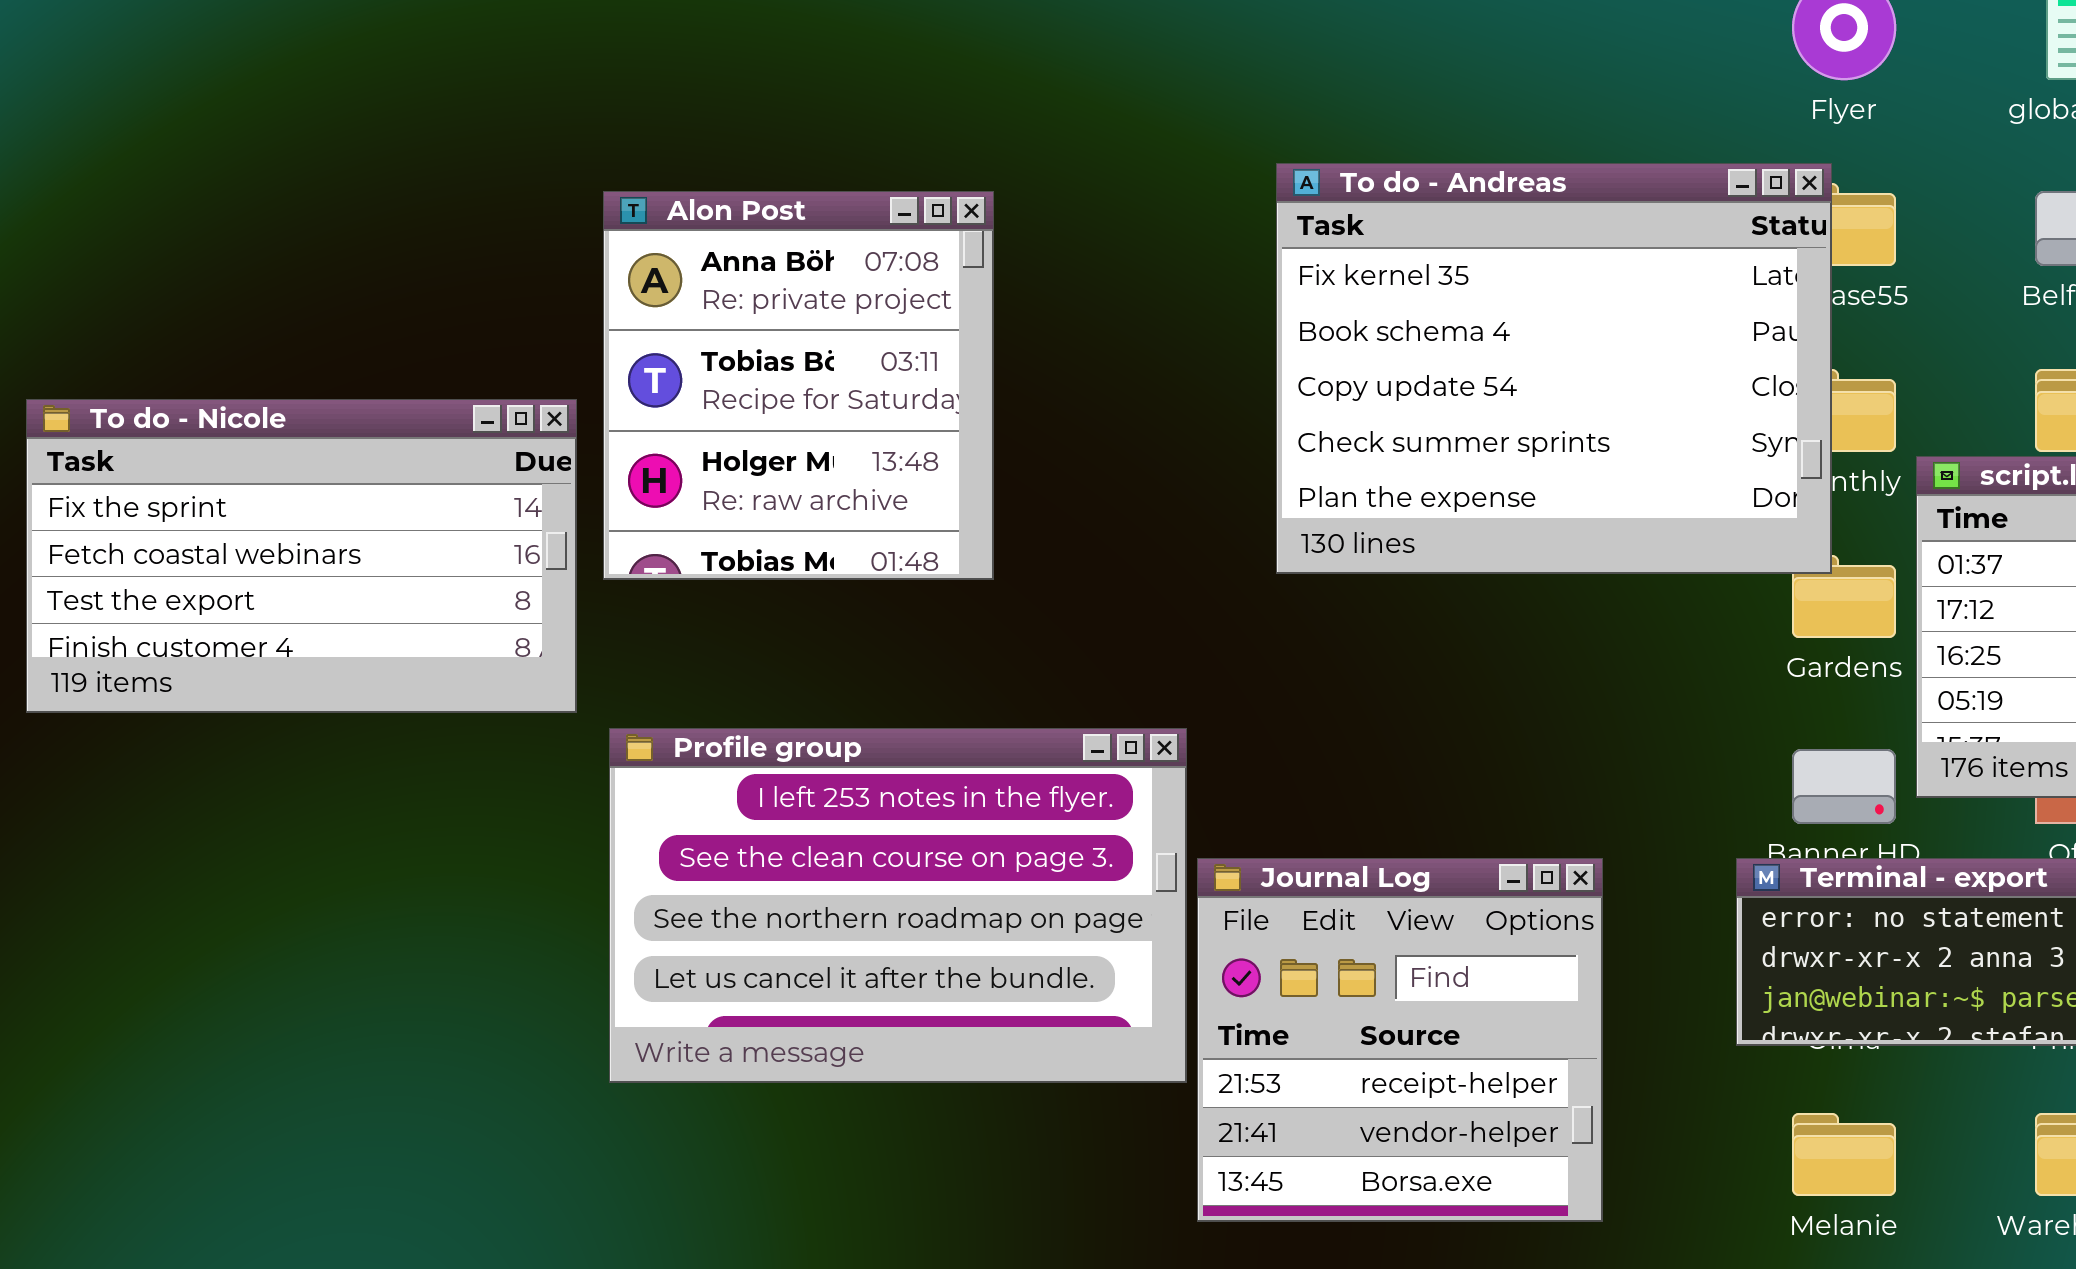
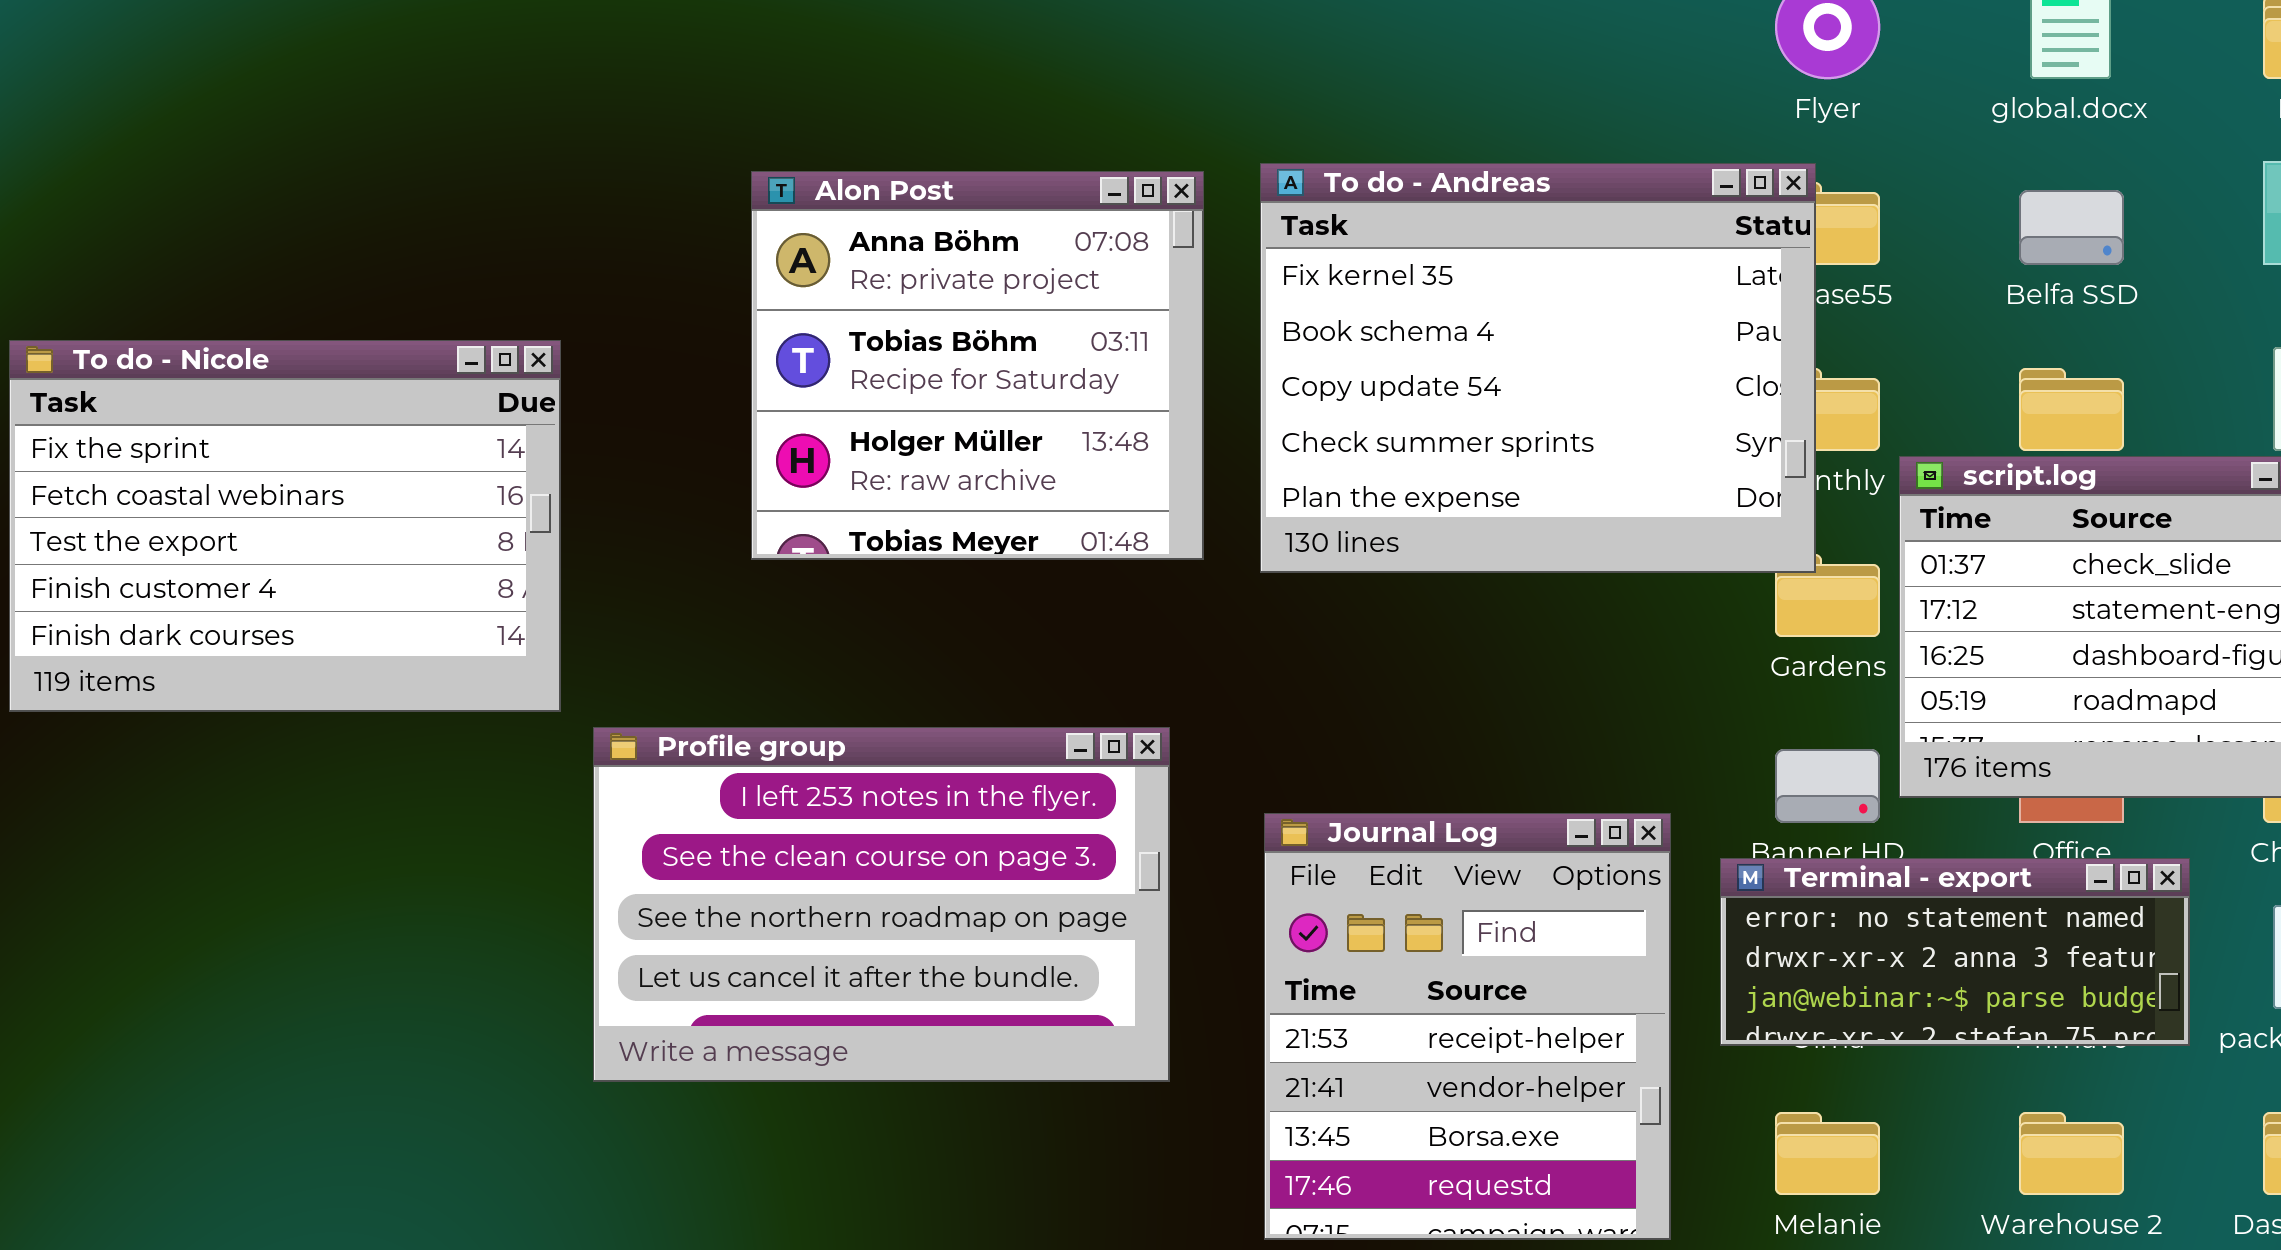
Alon Post: [603,191,994,580] -> [751,171,1204,560], moved, resized
To do - Nicole: [26,399,577,713] -> [9,340,561,712], resized
Journal Log: [1197,858,1603,1222] -> [1264,813,1671,1240], moved, resized

